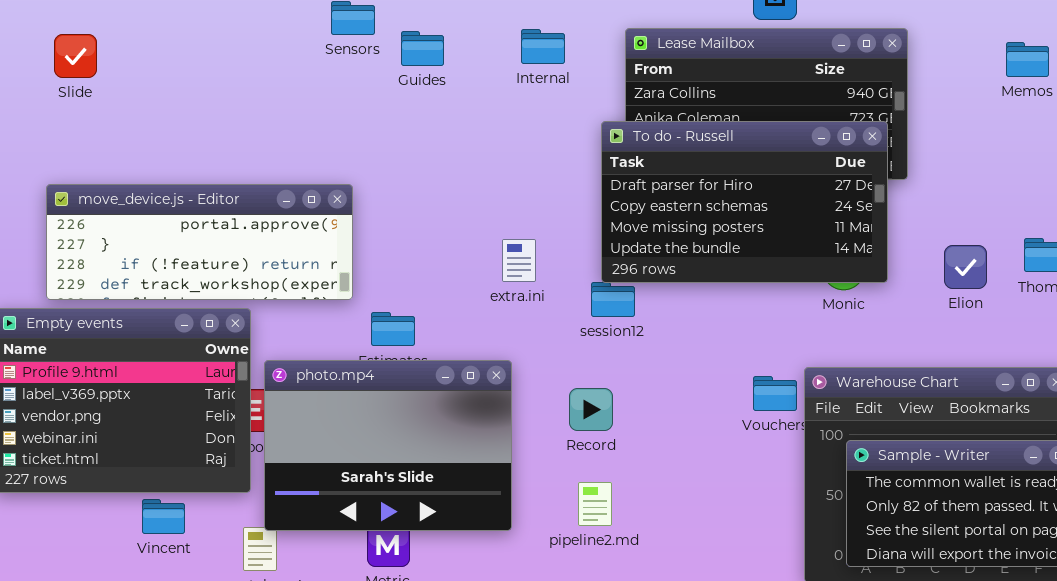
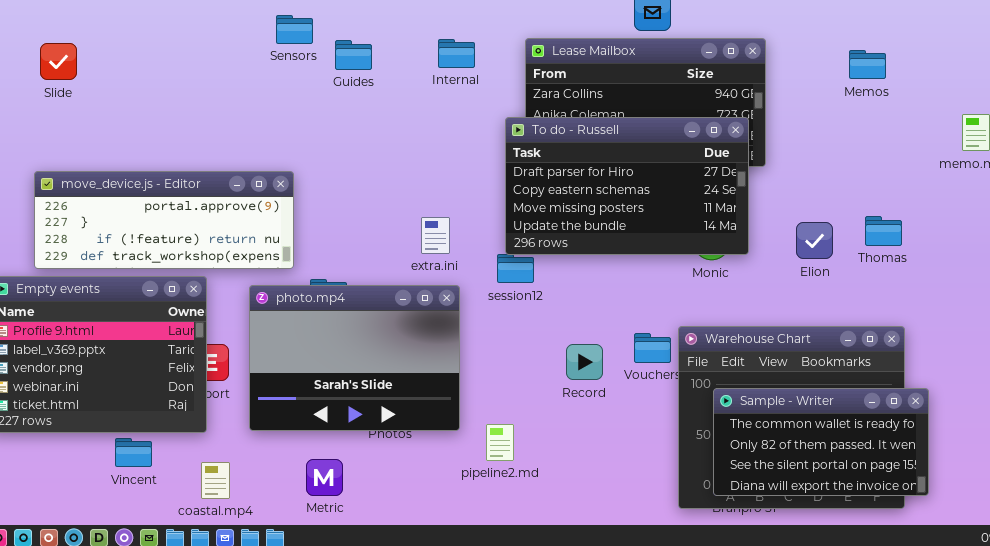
photo.mp4: [264,360,512,531] -> [249,285,460,431], moved
Record: [569,388,613,431] -> [566,344,603,380], moved

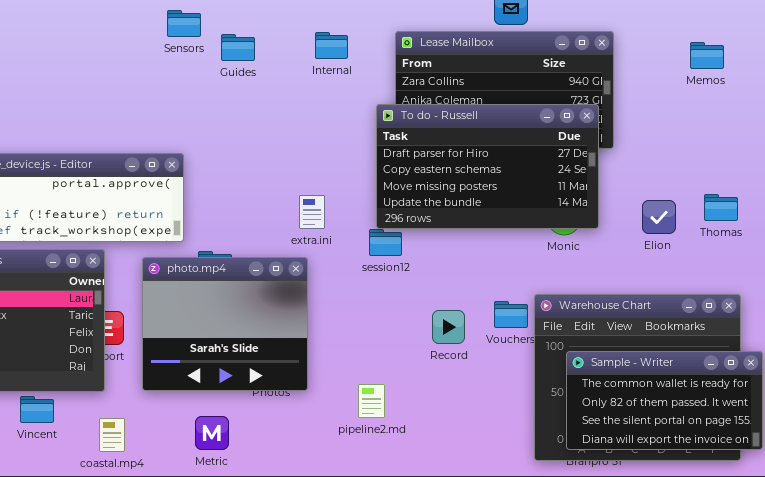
photo.mp4: [249,285,460,431] -> [142,257,308,391], resized

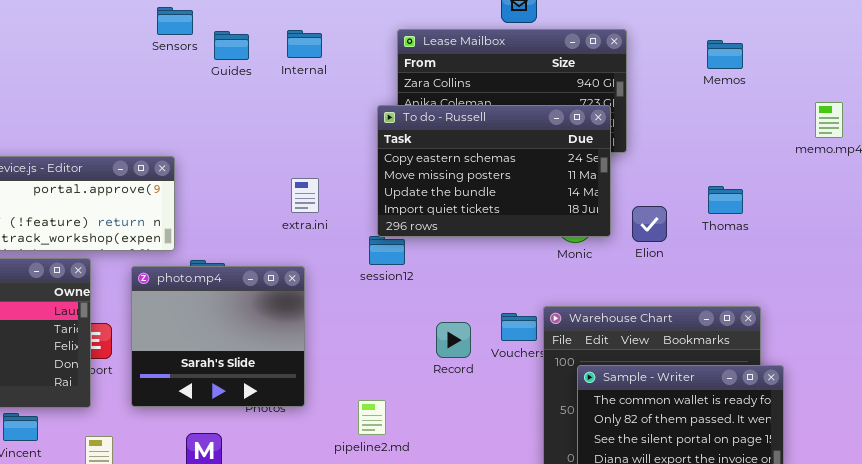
Internal: [315,32,348,59] -> [287,30,322,58], moved
To do - Russell: [376,104,599,229] -> [377,105,611,237], scrolled down 1 row
Thomas: [704,194,738,221] -> [708,186,743,214], moved
extra.ini: [299,195,325,229] -> [291,178,319,213], moved
Elion: [642,200,676,234] -> [632,206,667,242], moved

